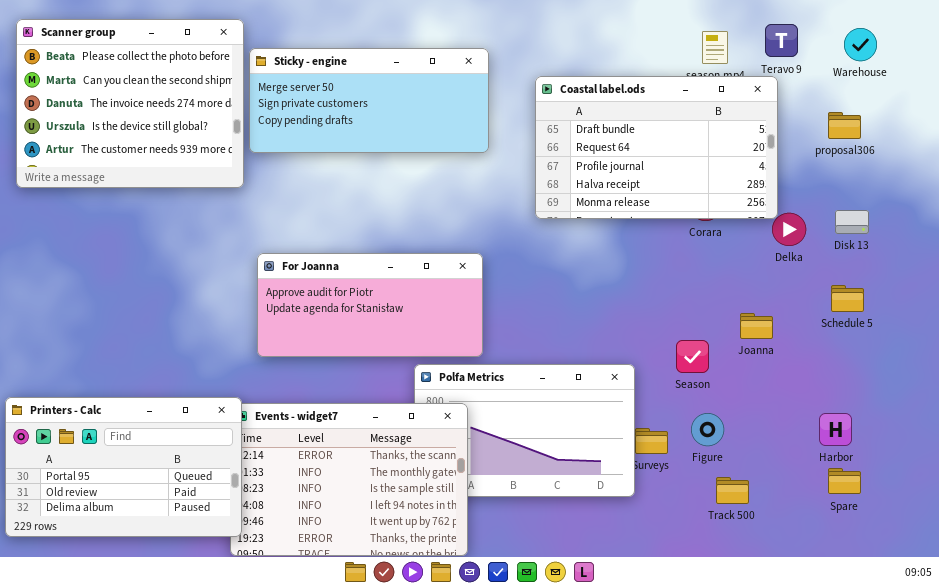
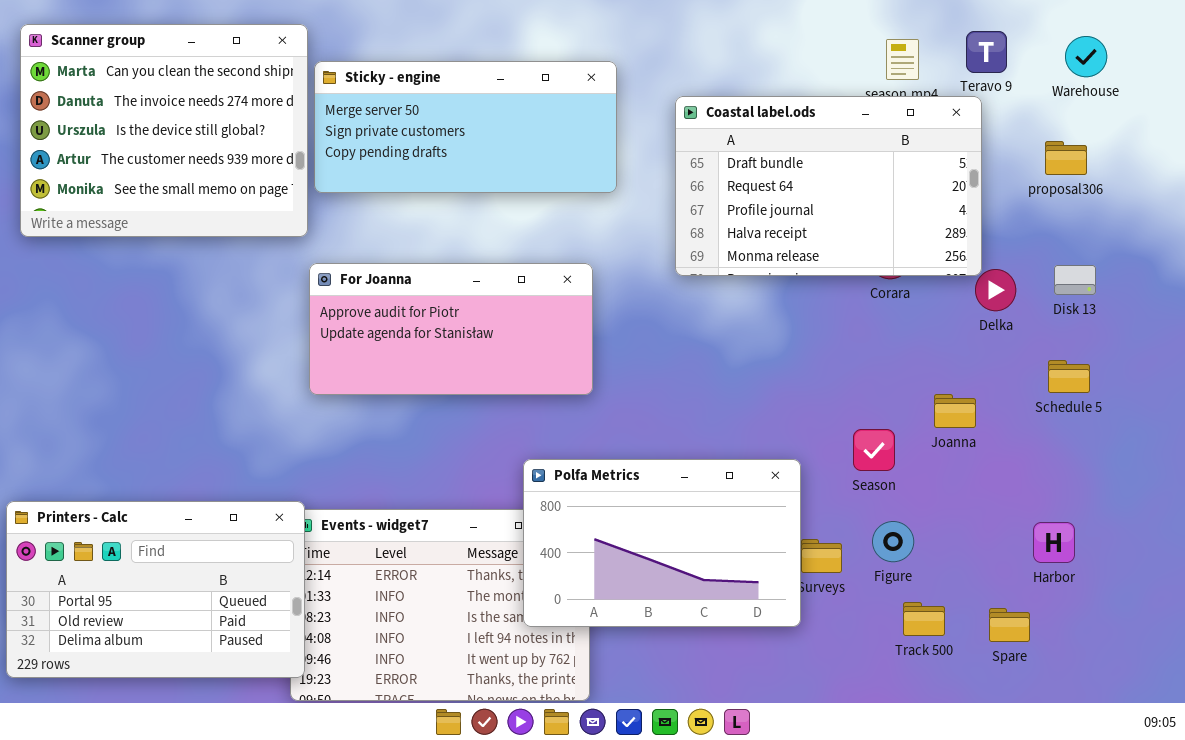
Scanner group: [16,19,244,188] -> [20,24,308,237], scrolled down 1 row
For Joanna: [257,253,483,357] -> [309,263,593,395], moved
Polfa Metrics: [414,364,635,497] -> [523,459,801,627], raised
Spare: [828,468,861,494] -> [989,608,1030,642], moved

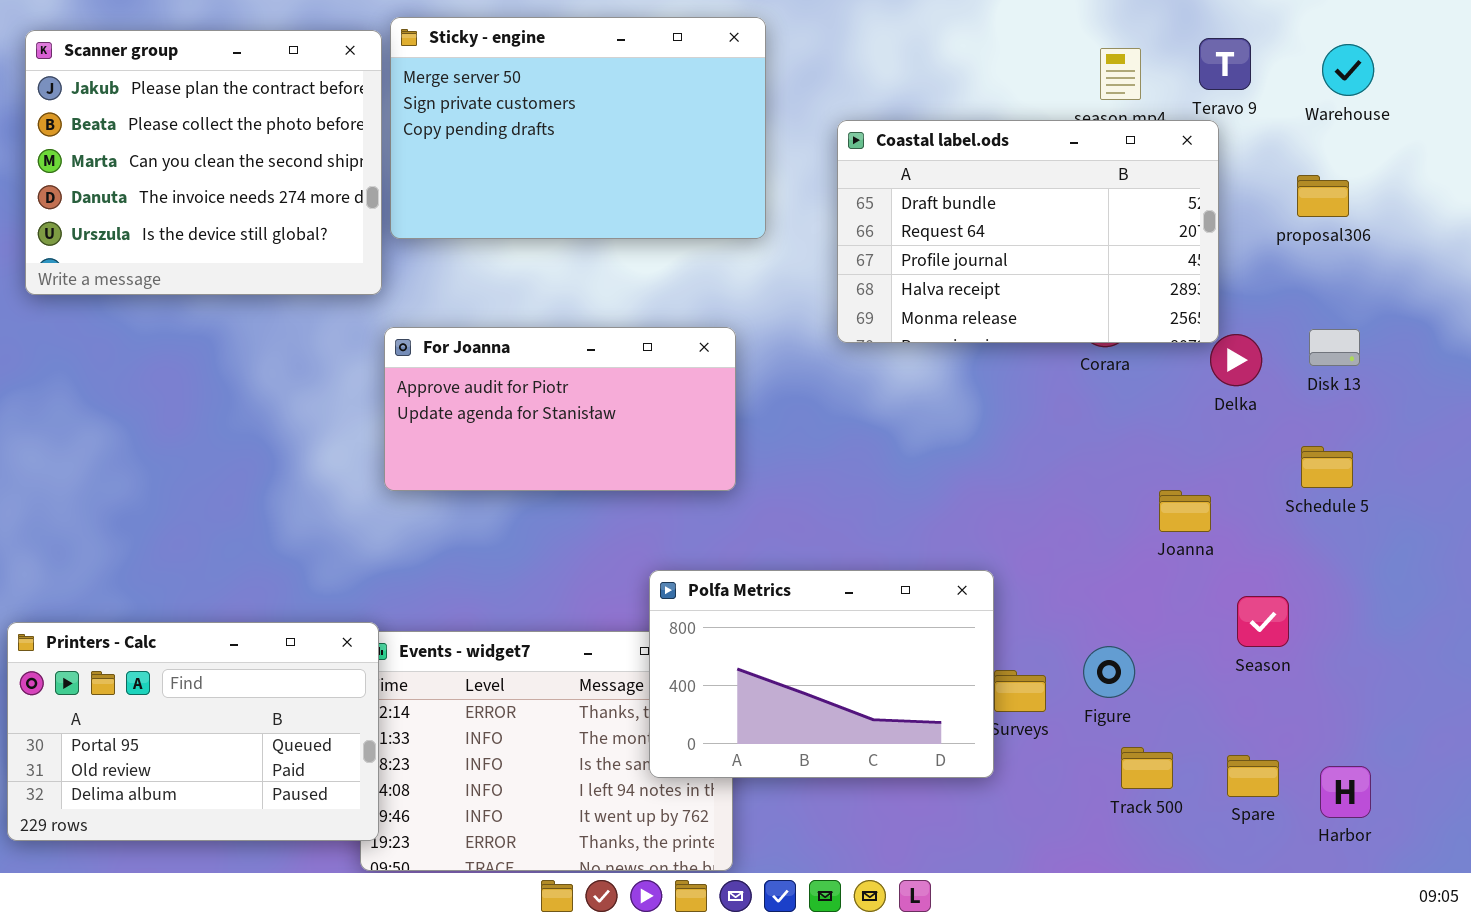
Scanner group: [20,24,308,237] -> [25,30,382,295], scrolled up 2 rows
Sticky - engine: [314,61,617,193] -> [390,17,766,239], resized
Season: [853,429,895,471] -> [1237,596,1289,647], moved
Harbor: [1033,522,1075,563] -> [1320,766,1371,818], moved

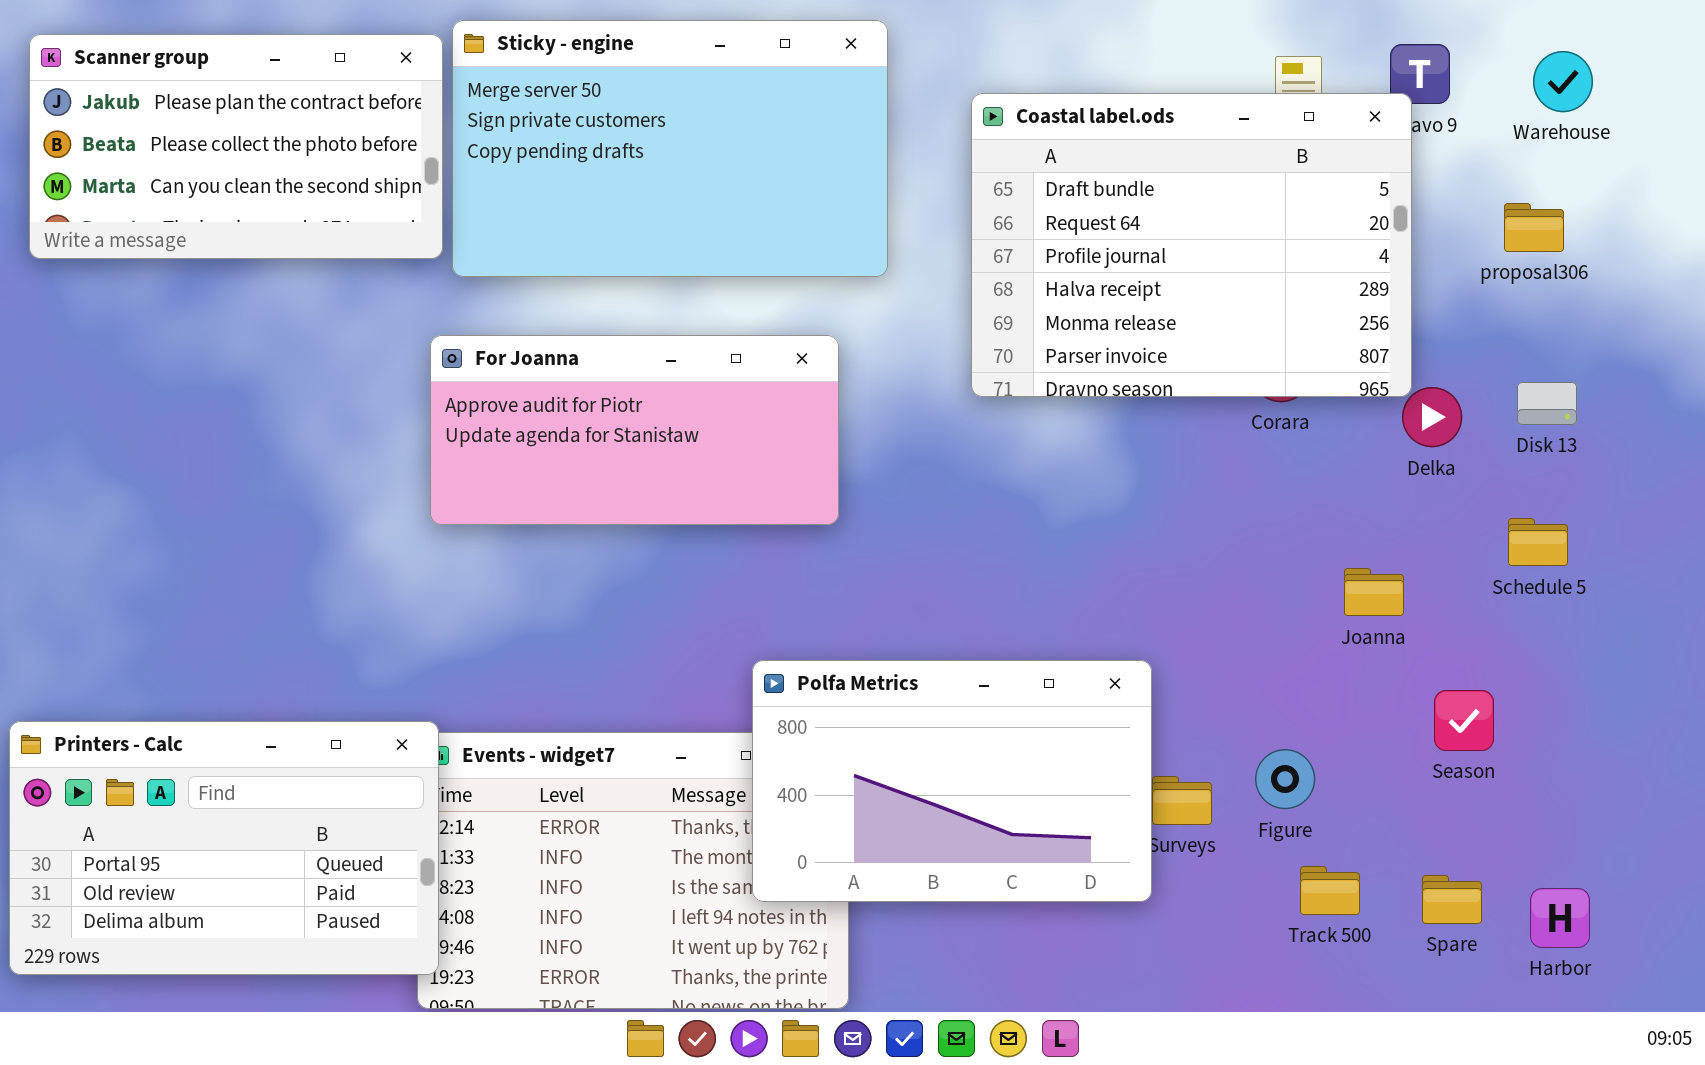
Scanner group: [25,30,382,295] -> [29,34,443,259], resized
Coastal label.ods: [837,120,1219,343] -> [971,93,1412,397], resized
For Joanna: [384,327,736,491] -> [430,335,839,525], moved

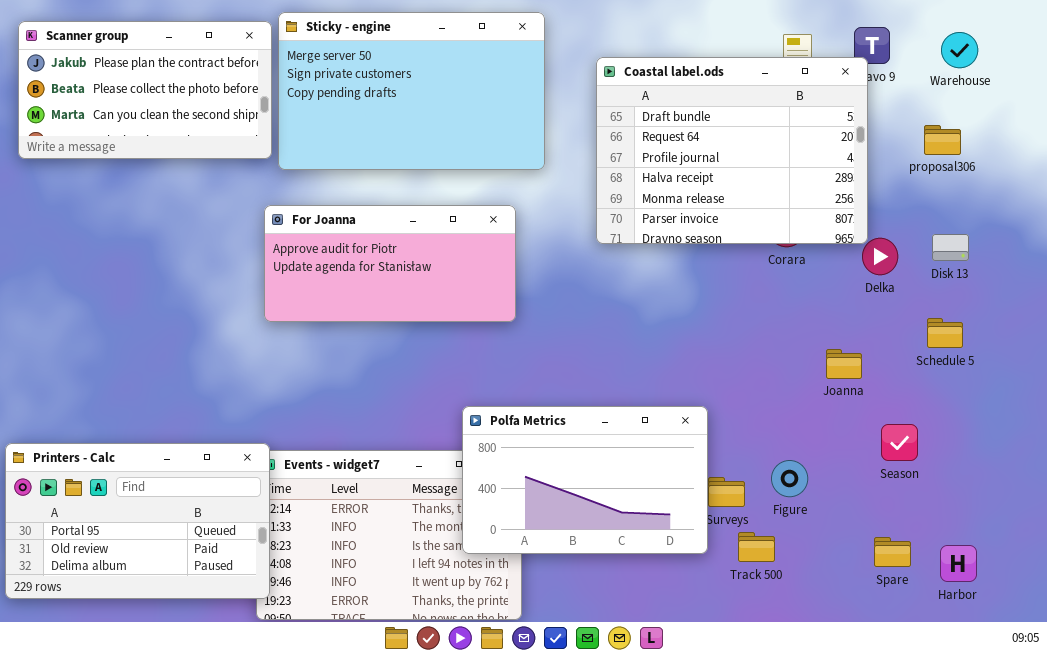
Track 500: [1300,866,1360,915] -> [738,532,775,562], moved

